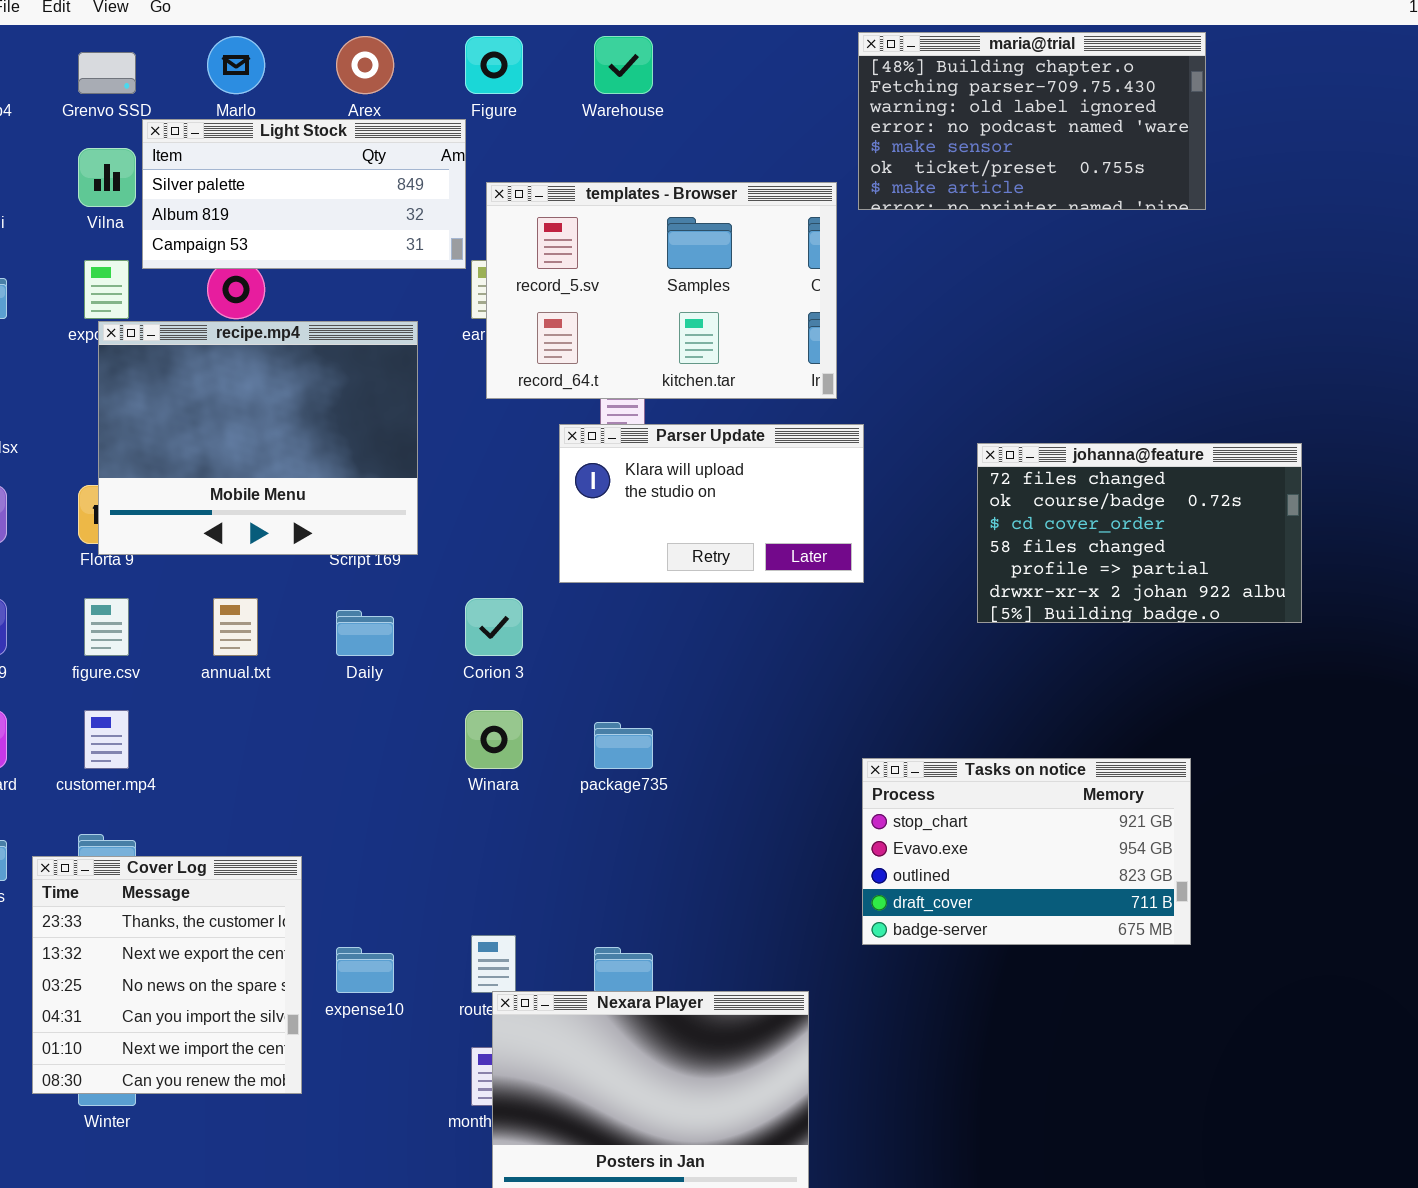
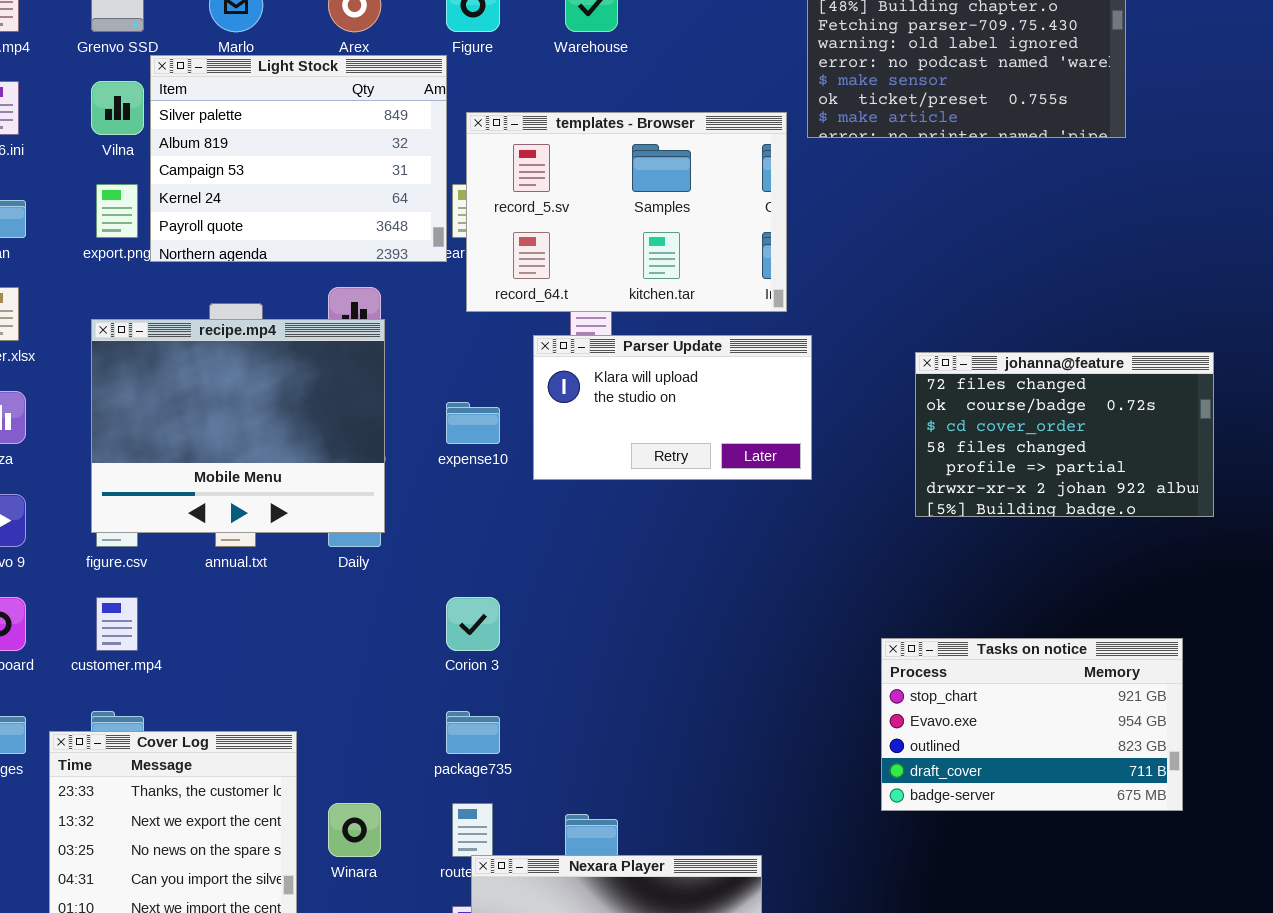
Light Stock: [142,119,466,269] -> [150,55,447,262], resized
recipe.mp4: [98,321,418,555] -> [91,319,385,533], moved
Corion 3: [465,598,523,656] -> [446,597,500,651], moved
Winara: [465,710,523,769] -> [328,803,381,857], moved
package735: [594,722,653,769] -> [446,711,500,754], moved
Tasks on notice: [862,758,1191,945] -> [881,638,1183,811], moved
expense10: [336,947,394,993] -> [446,402,500,444], moved

